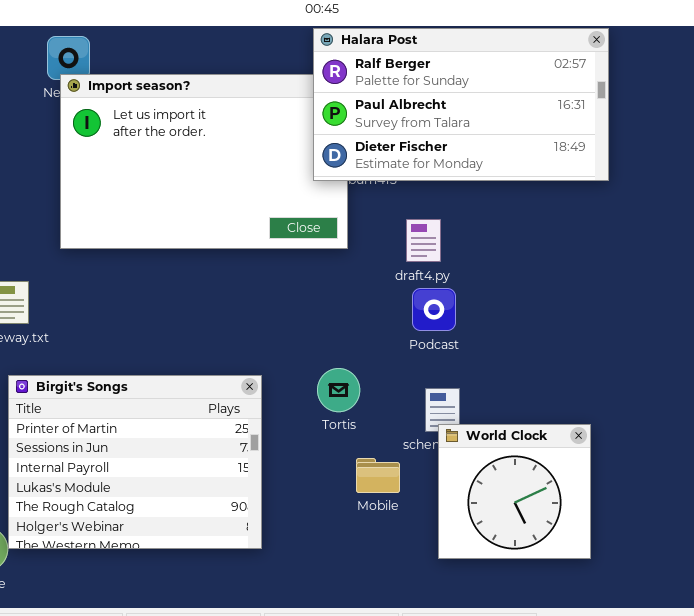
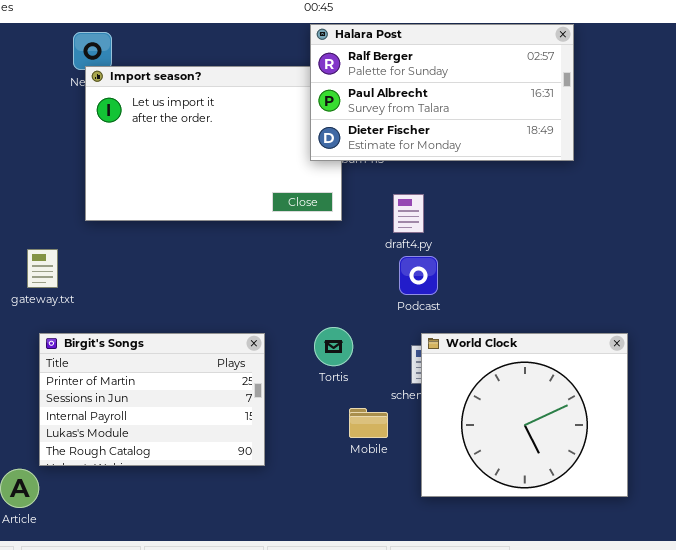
Birgit's Songs: [8,375,262,549] -> [39,333,265,466], resized
World Clock: [438,424,591,559] -> [421,333,628,497], resized

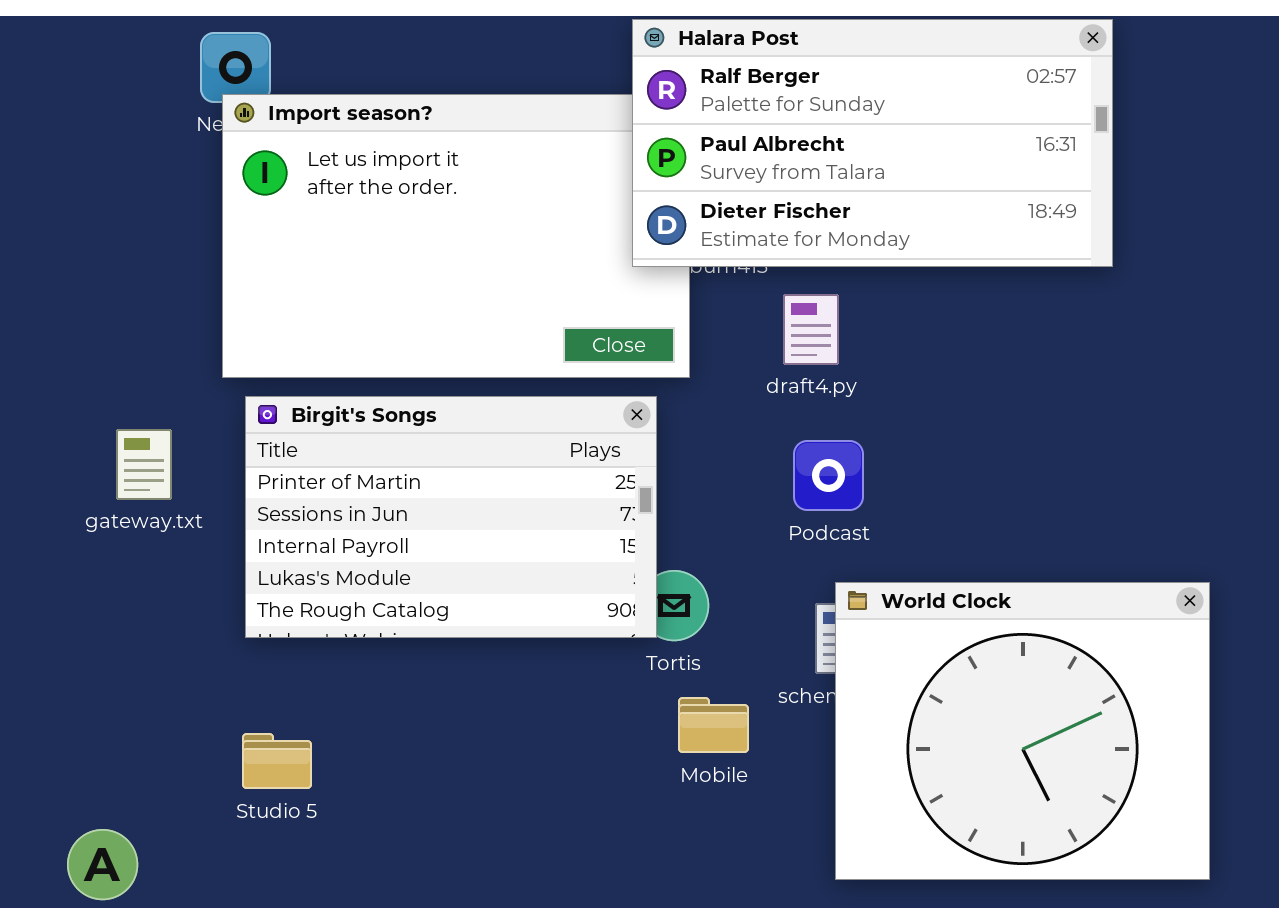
draft4.py: [393,194,424,233] -> [783,294,839,365], moved
Birgit's Songs: [39,333,265,466] -> [245,396,657,638], moved
Mobile: [349,408,388,438] -> [678,697,749,753], moved

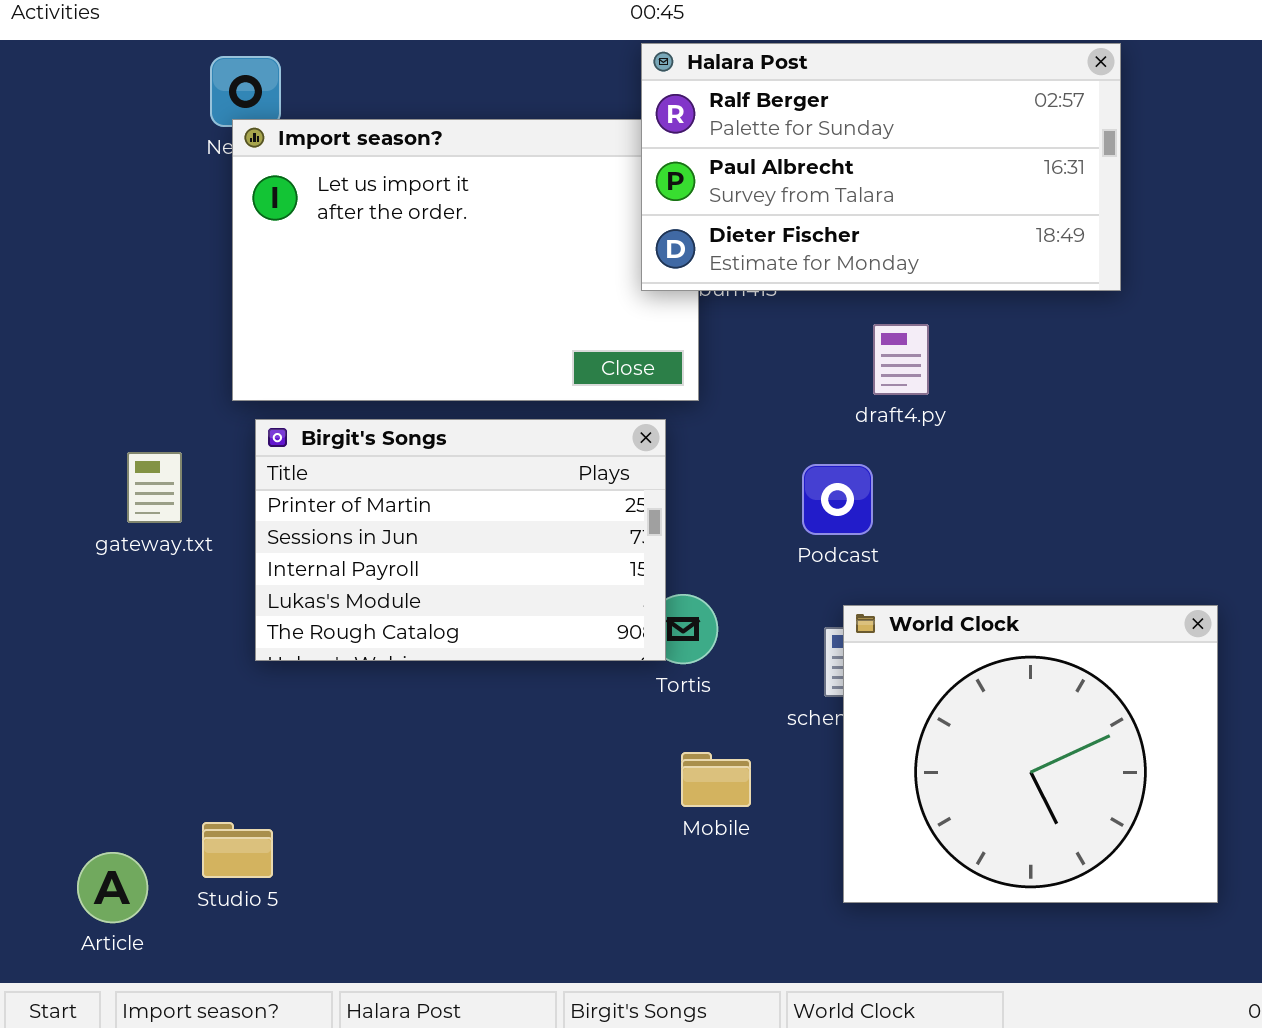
draft4.py: [783,294,839,365] -> [873,324,929,395], moved
Mobile: [678,697,749,753] -> [681,752,751,807], moved
Studio 5: [242,733,312,789] -> [202,822,273,878], moved

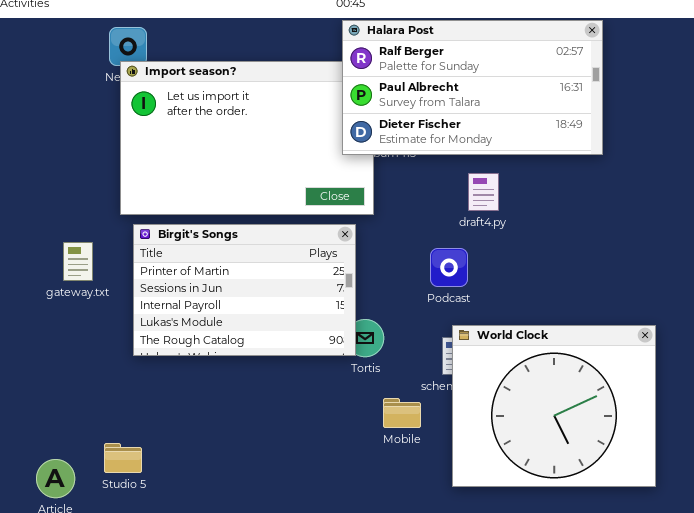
Mobile: [681,752,751,807] -> [383,398,421,428], moved

